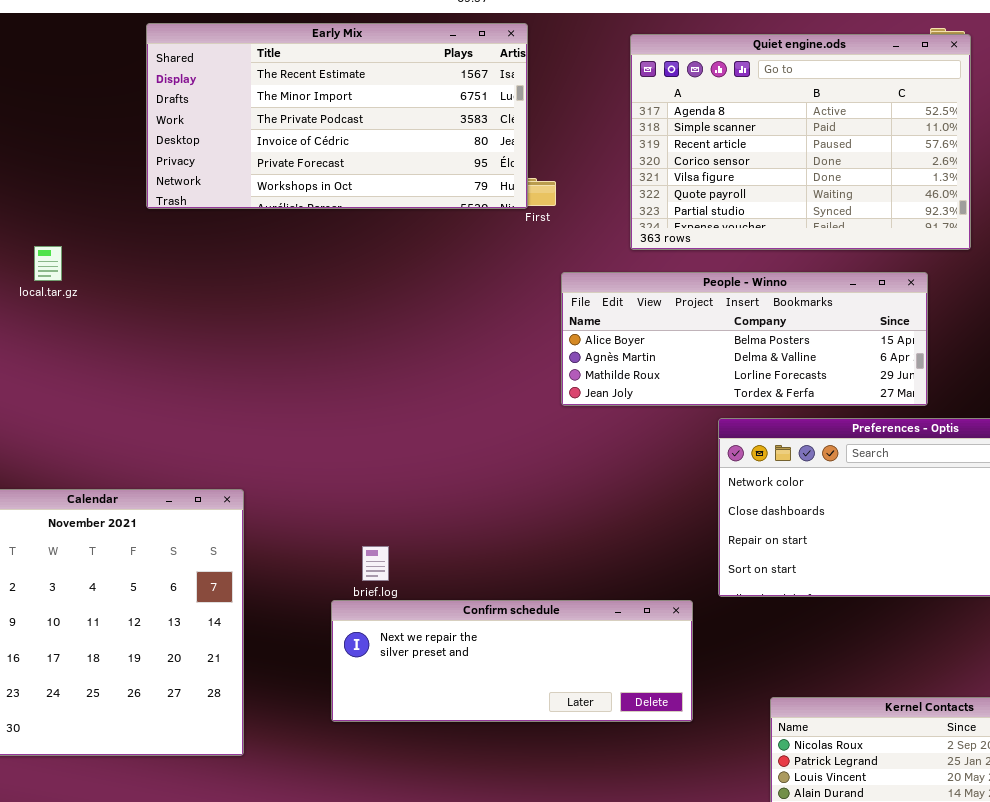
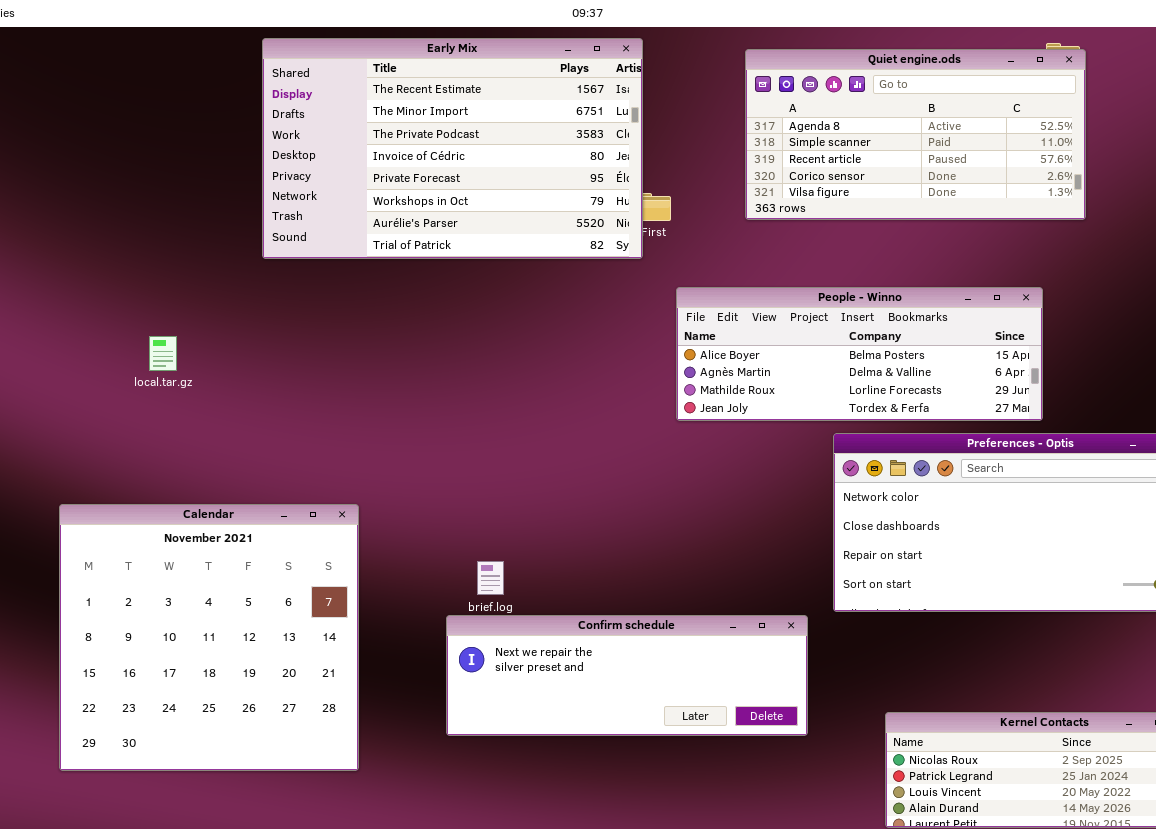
Early Mix: [146,23,528,209] -> [262,38,643,259], resized
Quiet engine.ods: [630,34,971,250] -> [745,49,1086,220], resized
local.tar.gz: [34,246,62,281] -> [149,336,177,371], moved

